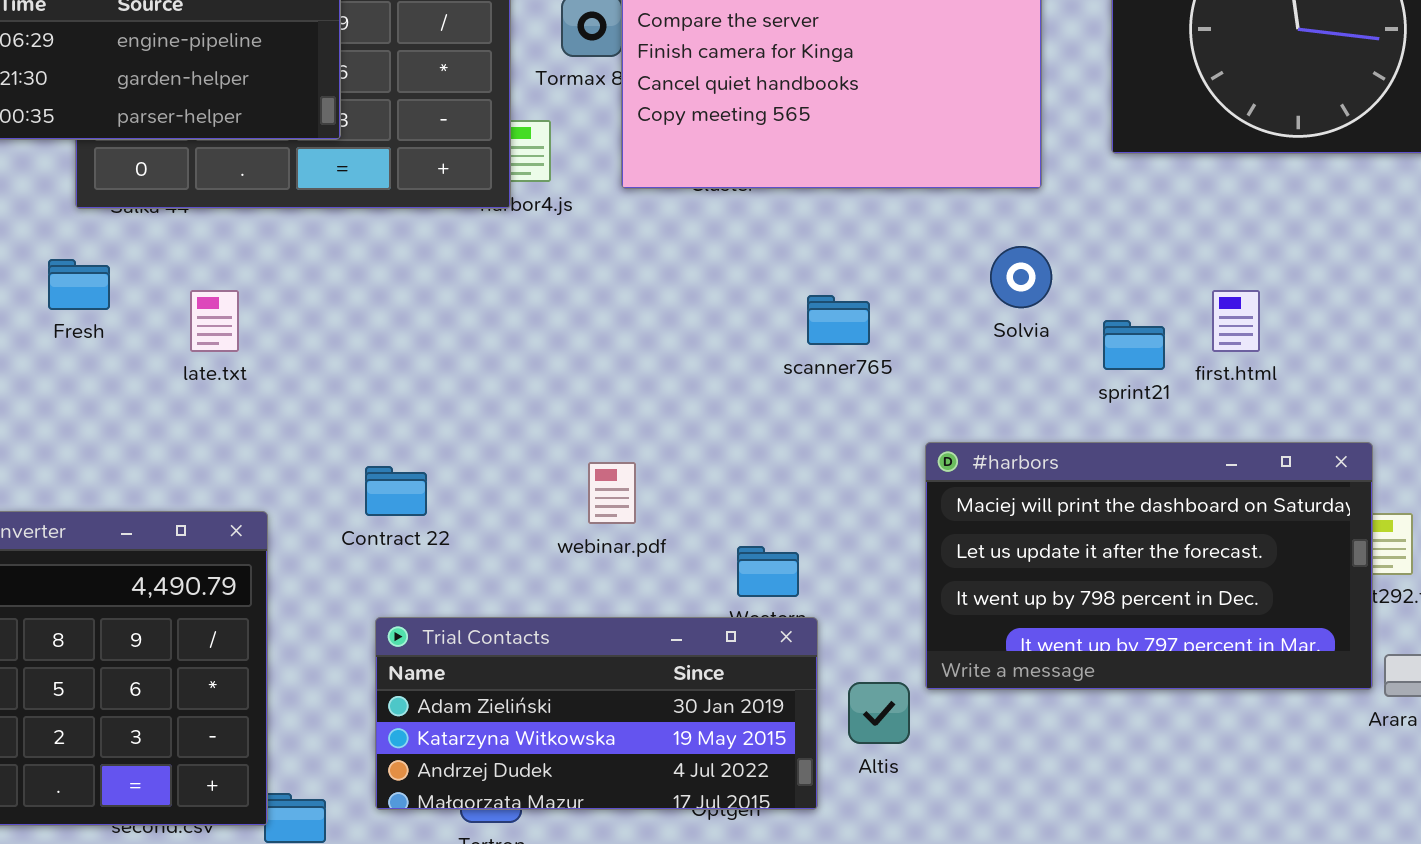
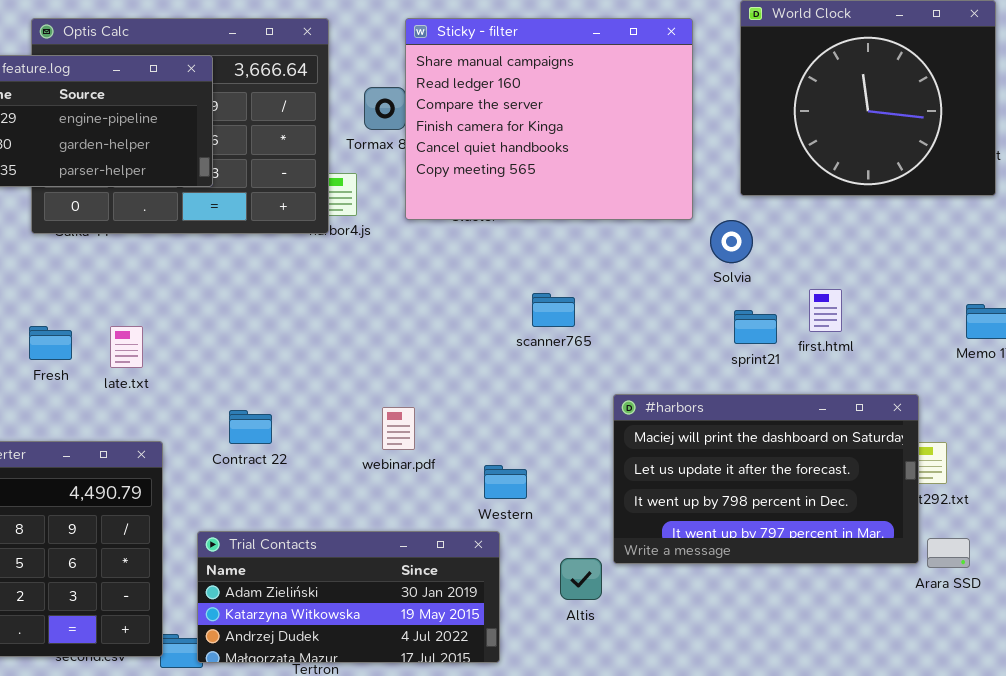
Solvia: [990,246,1052,308] -> [710,220,753,263], moved
Fresh: [48,259,110,310] -> [29,326,72,360], moved
late.txt: [190,290,239,352] -> [110,326,143,368], moved
Trial Contacts: [375,617,818,810] -> [197,531,500,663], moved

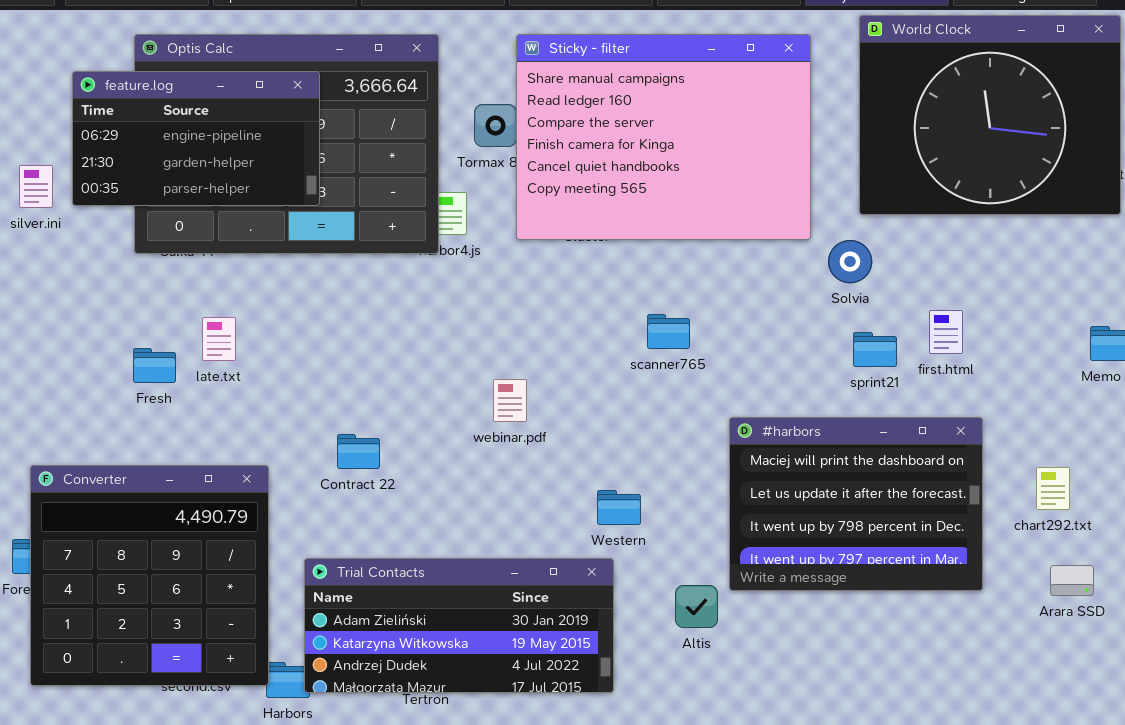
late.txt: [110,326,143,368] -> [202,317,236,361], moved
#harbors: [613,394,919,564] -> [729,417,983,591], resized
webinar.pdf: [382,407,415,450] -> [493,379,527,422], moved

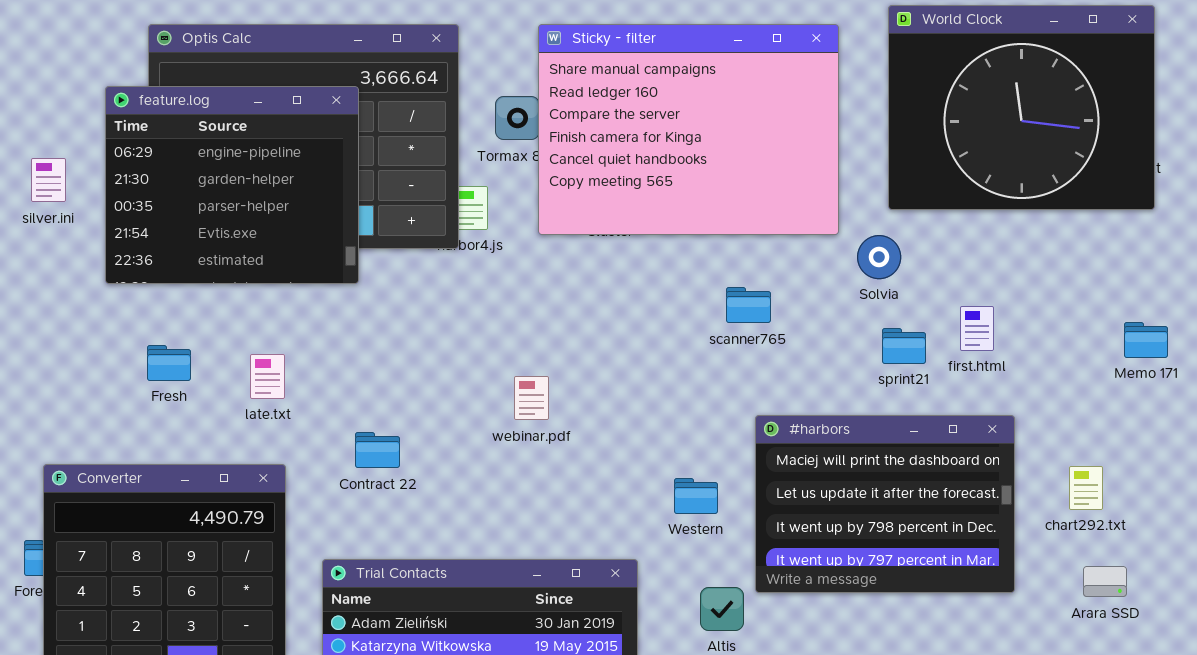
feature.log: [72,71,320,206] -> [105,86,359,284], moved, resized
scanner765: [647,314,690,349] -> [726,287,771,323], moved
late.txt: [202,317,236,361] -> [250,354,285,399], moved
Western: [597,490,641,525] -> [674,478,718,514], moved

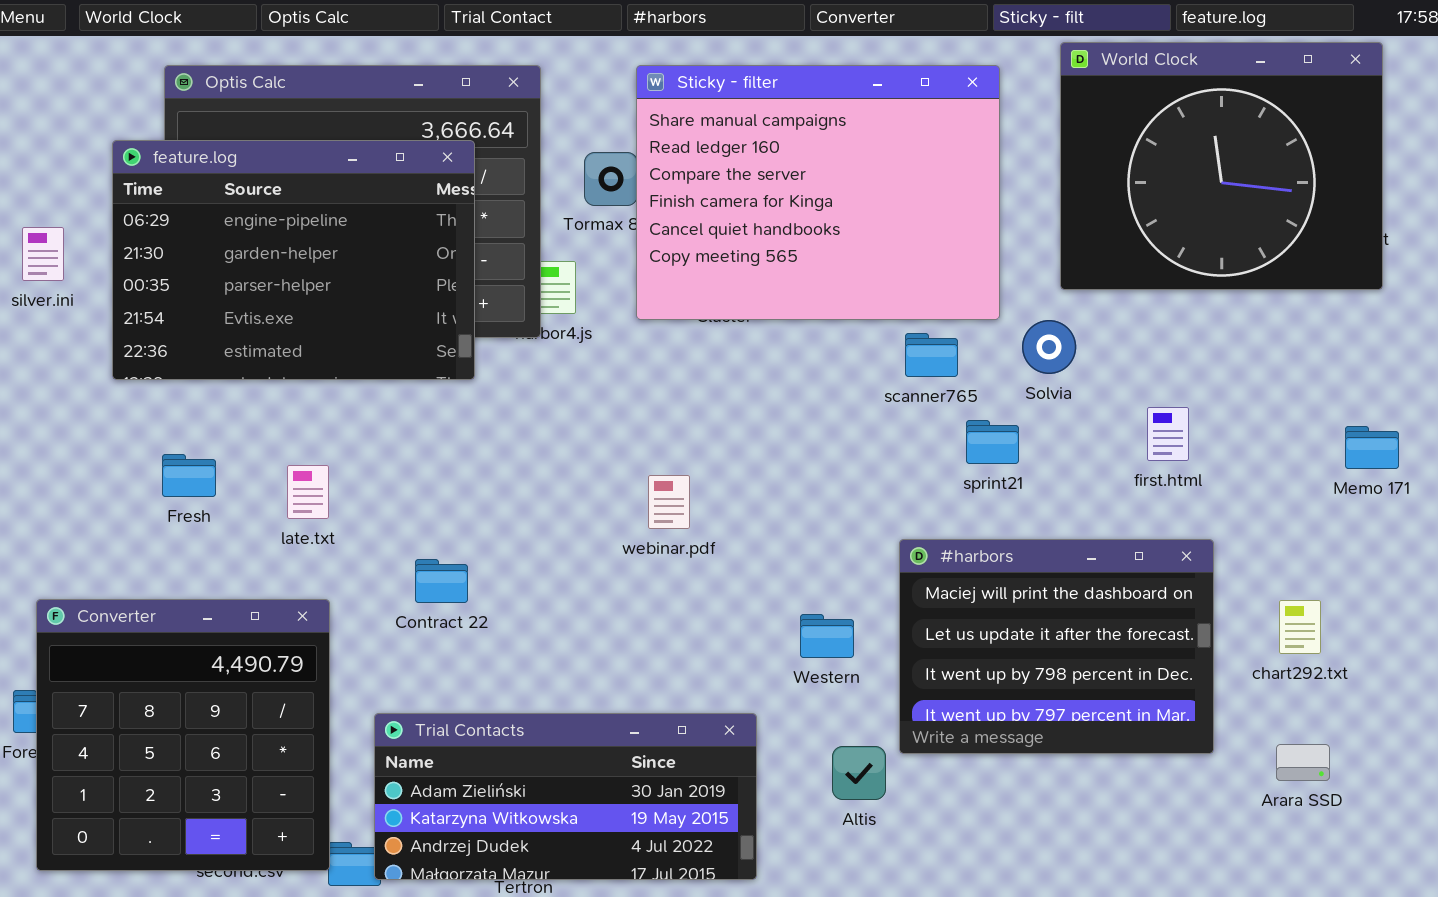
feature.log: [105,86,359,284] -> [112,140,475,380], resized
scanner765: [726,287,771,323] -> [905,333,958,377], moved
sprint21: [882,328,926,364] -> [966,420,1019,464], moved
webinar.pdf: [514,376,549,420] -> [648,475,690,529], moved
Arara SSD: [1083,566,1127,597] -> [1276,744,1330,781], moved

